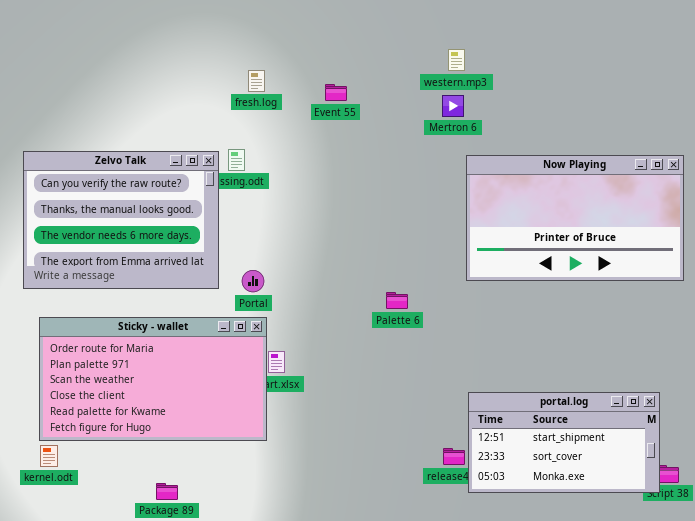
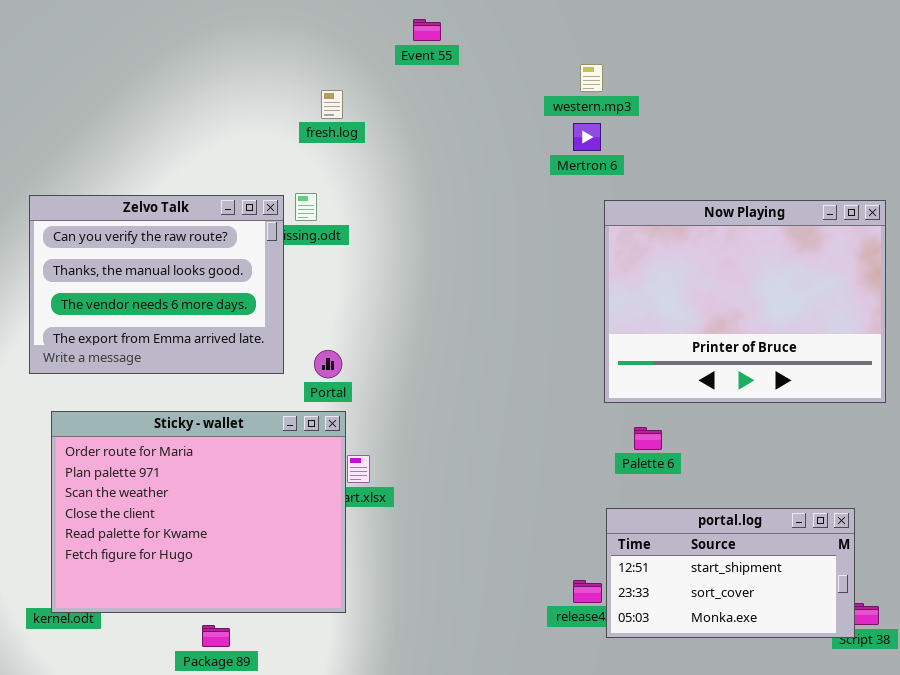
Event 55: [325,84,347,101] -> [413,19,441,41], moved
Now Playing: [466,155,684,281] -> [604,200,886,403], resized
Palette 6: [386,292,408,309] -> [634,427,662,450], moved
Sticky - wallet: [39,317,267,441] -> [51,411,346,613], resized

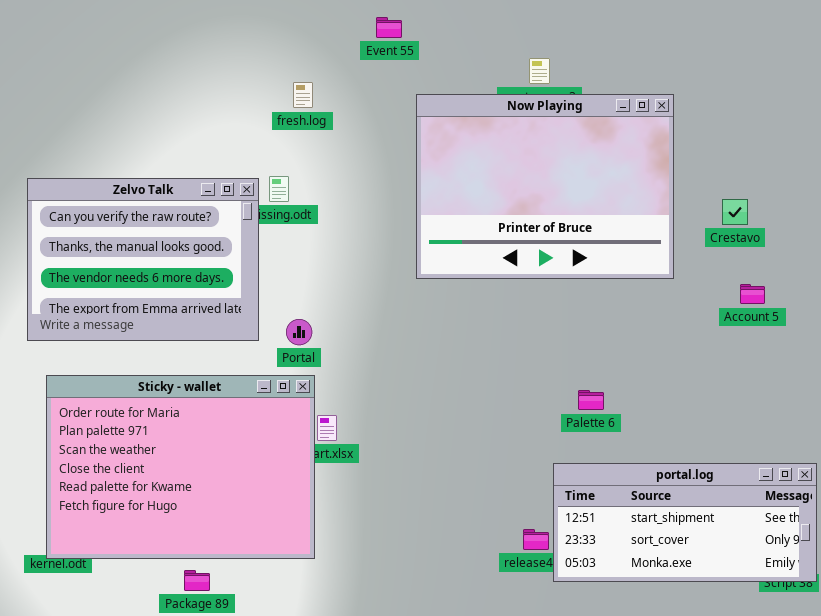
Now Playing: [604,200,886,403] -> [416,94,674,279], moved
portal.log: [606,508,855,638] -> [553,463,817,582], resized

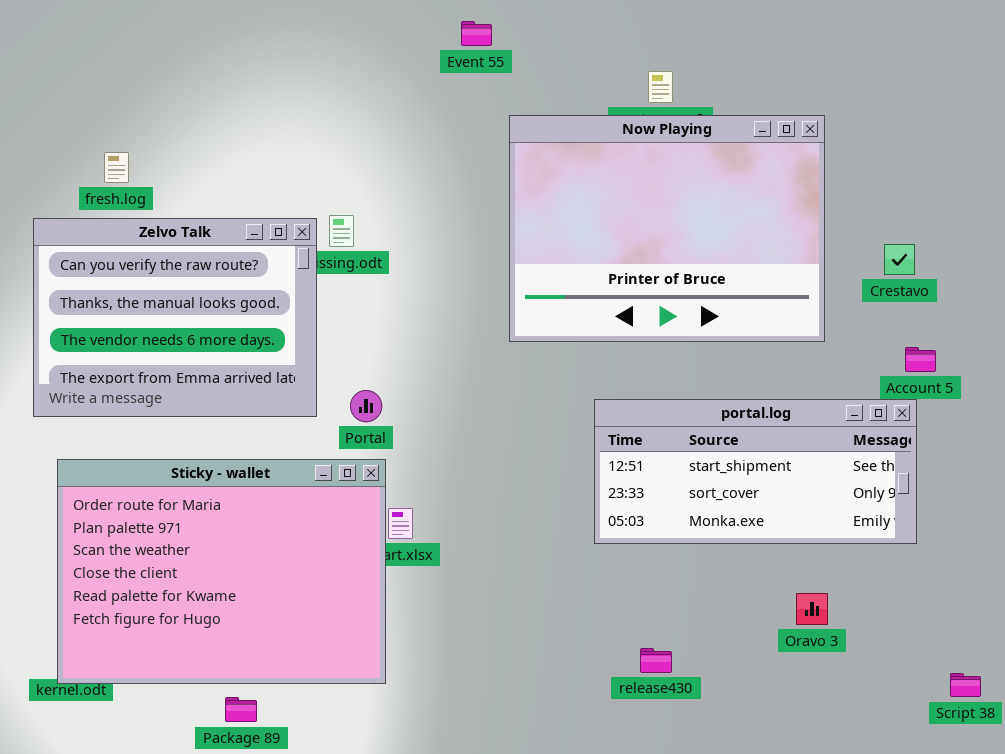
fresh.log: [293,82,313,108] -> [104,152,129,183], moved
portal.log: [553,463,817,582] -> [594,399,917,544], moved

